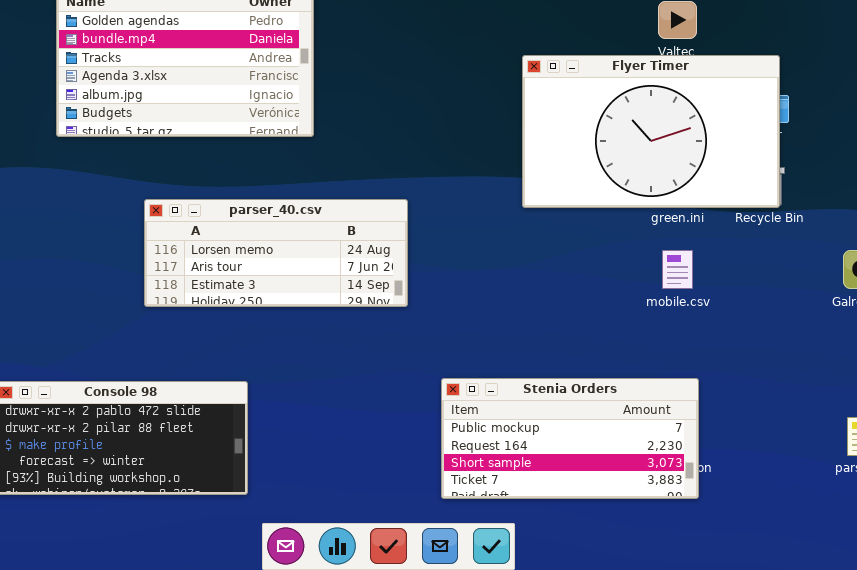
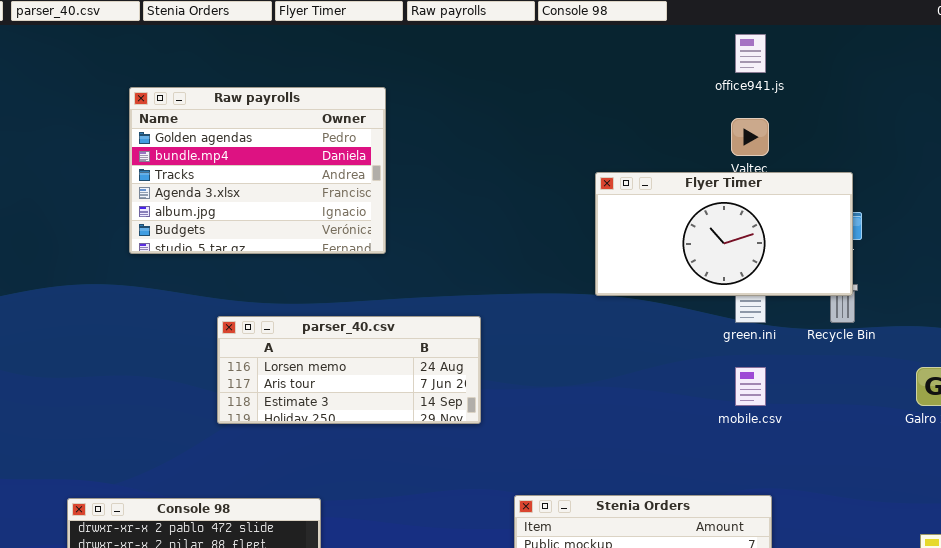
Flyer Timer: [522,55,780,208] -> [595,172,853,296], resized

